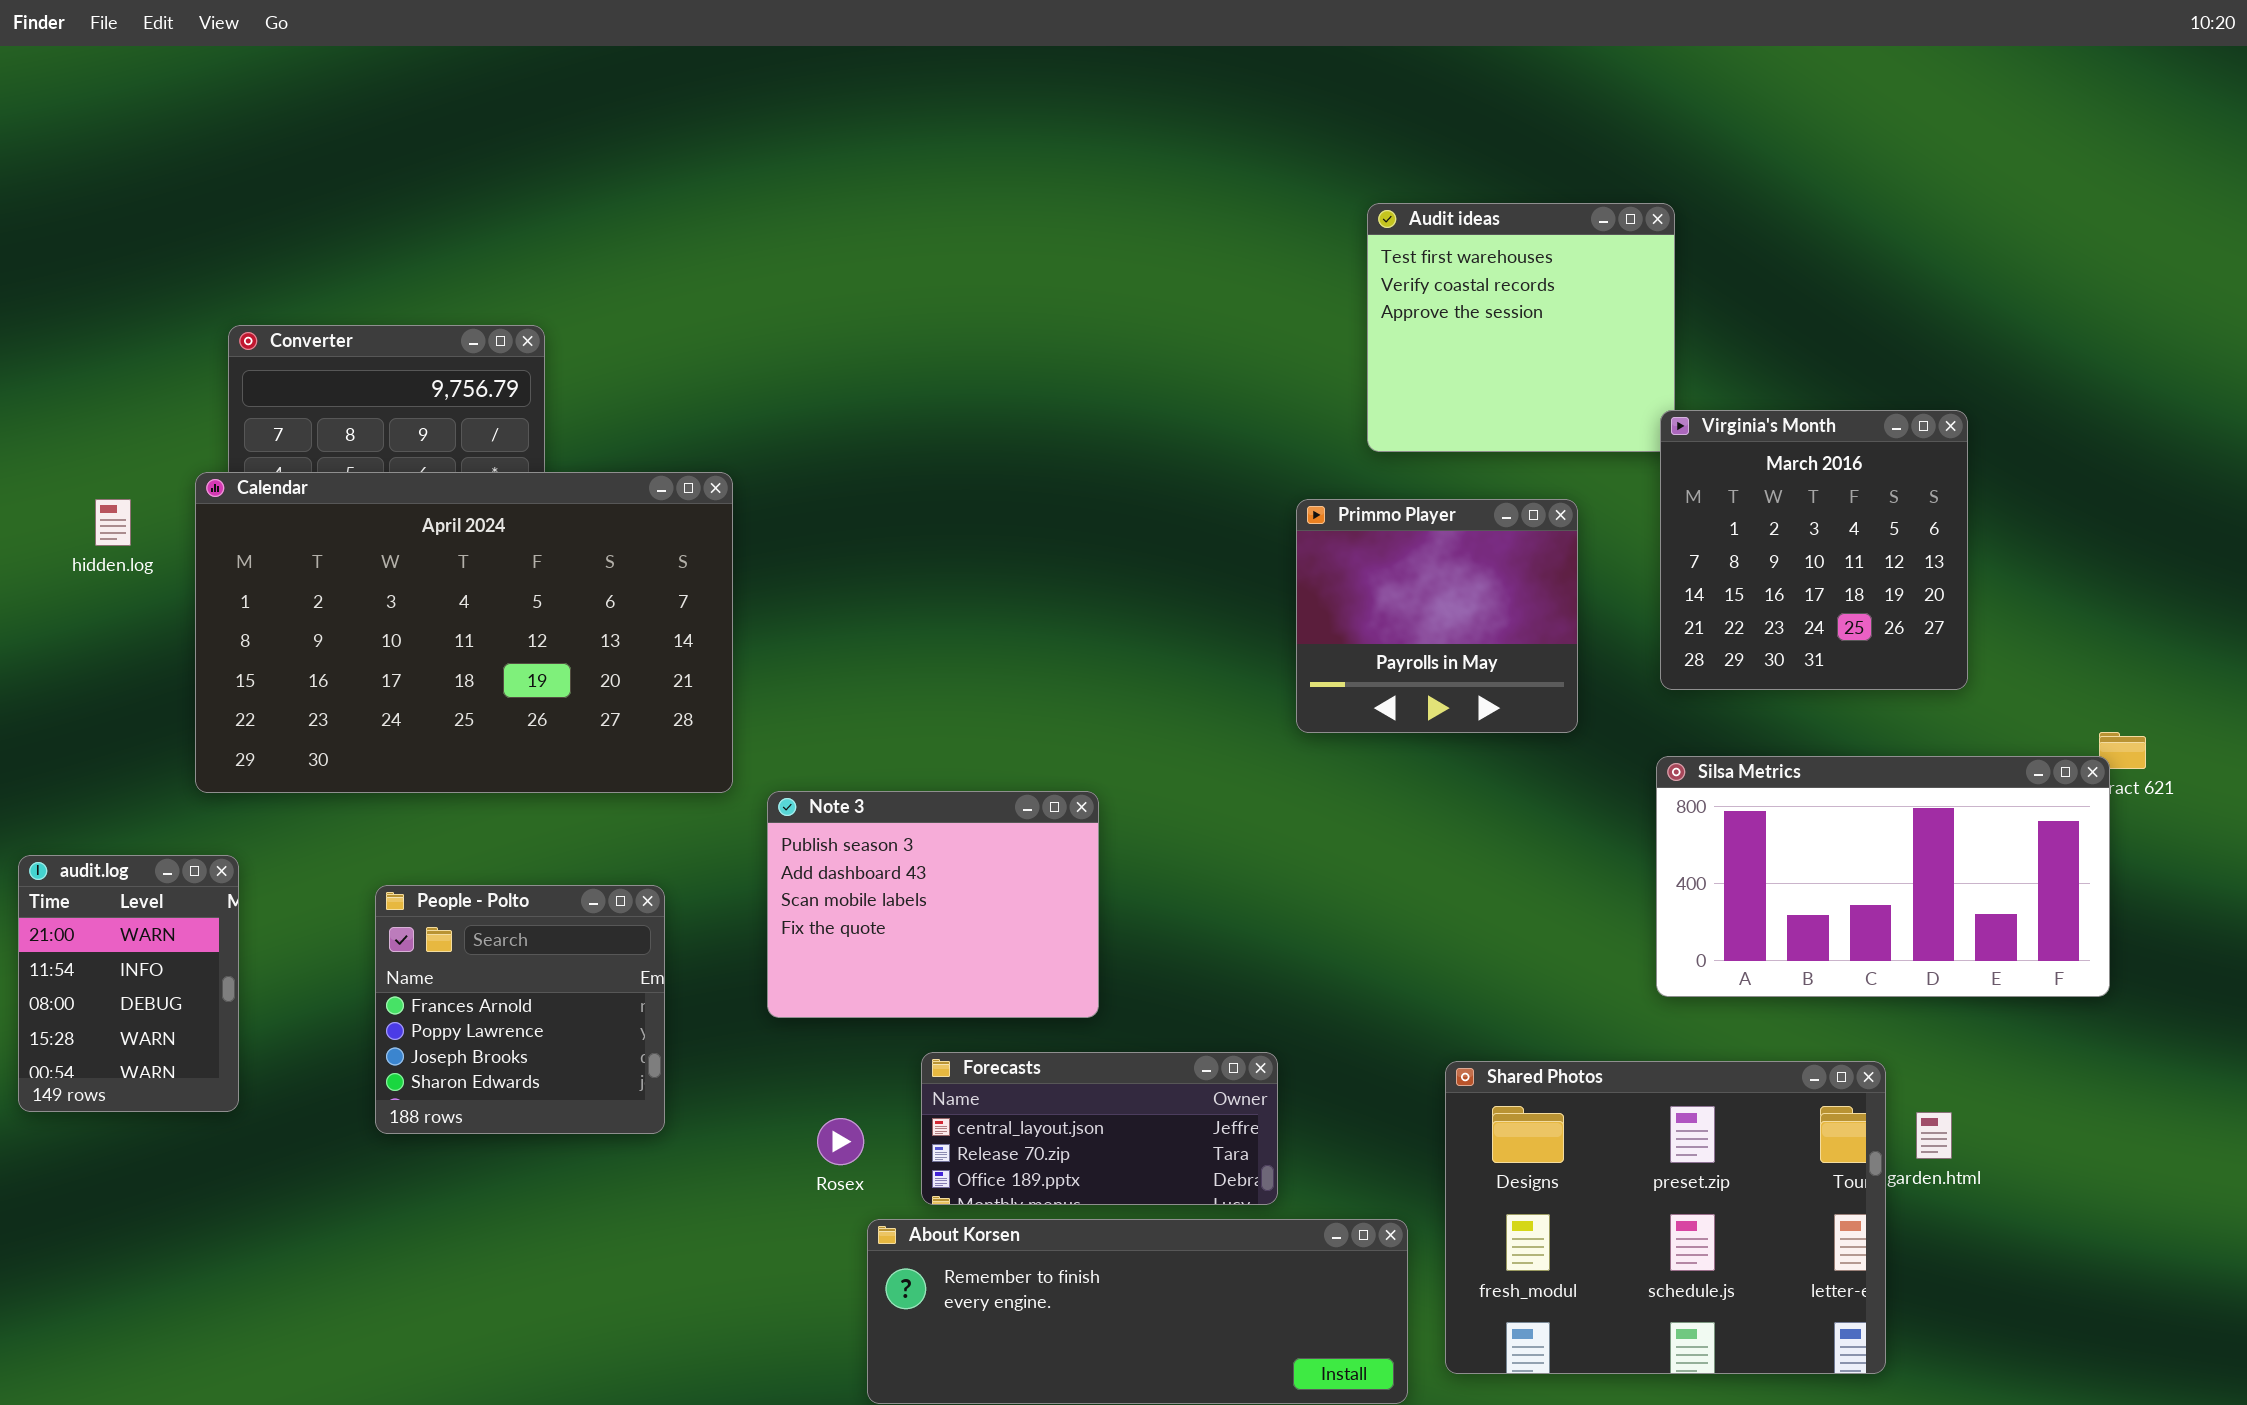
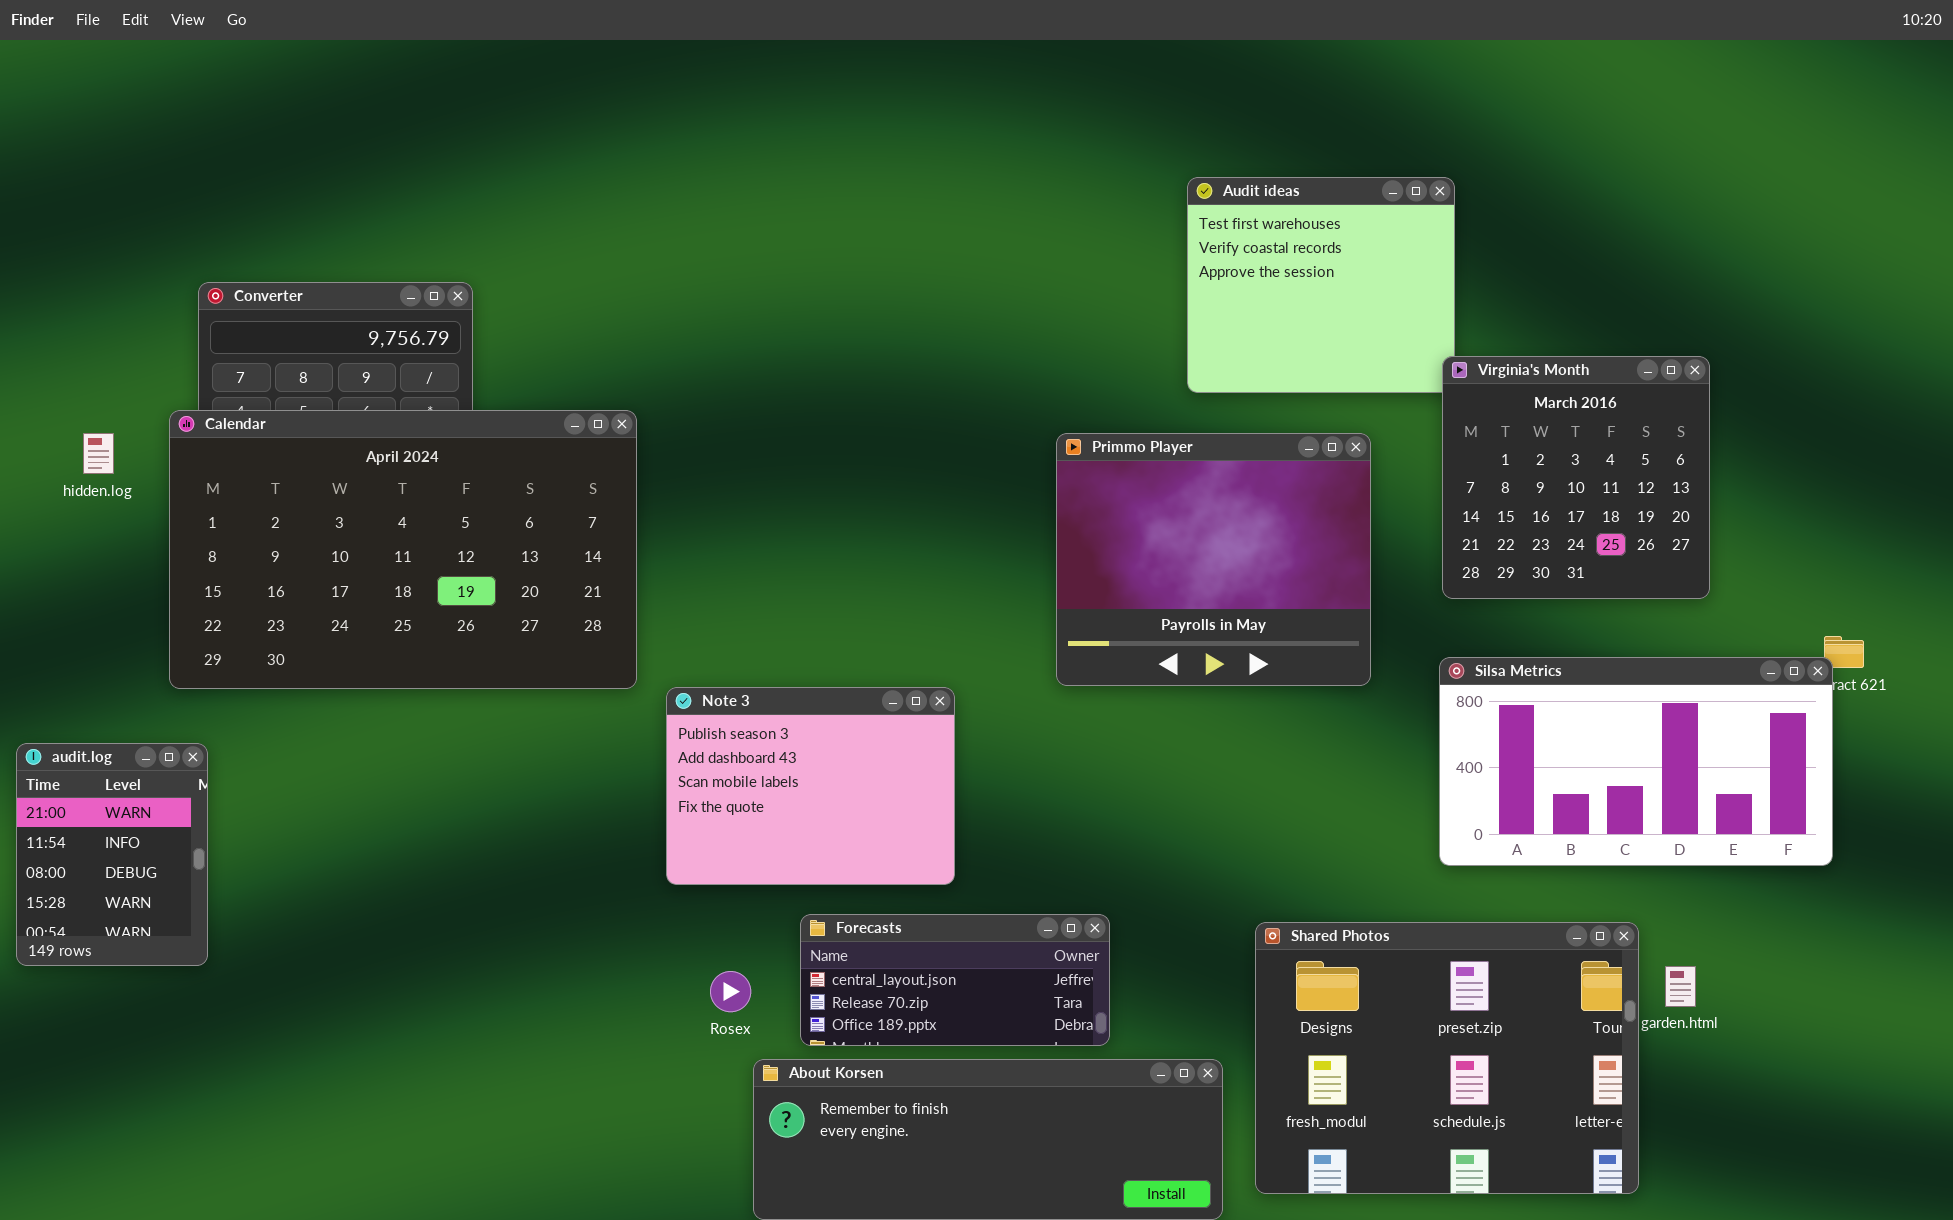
Primmo Player: [1296,499,1578,733] -> [1056,433,1371,686], resized
People - Polto: [375,885,665,1134] -> none, closed

